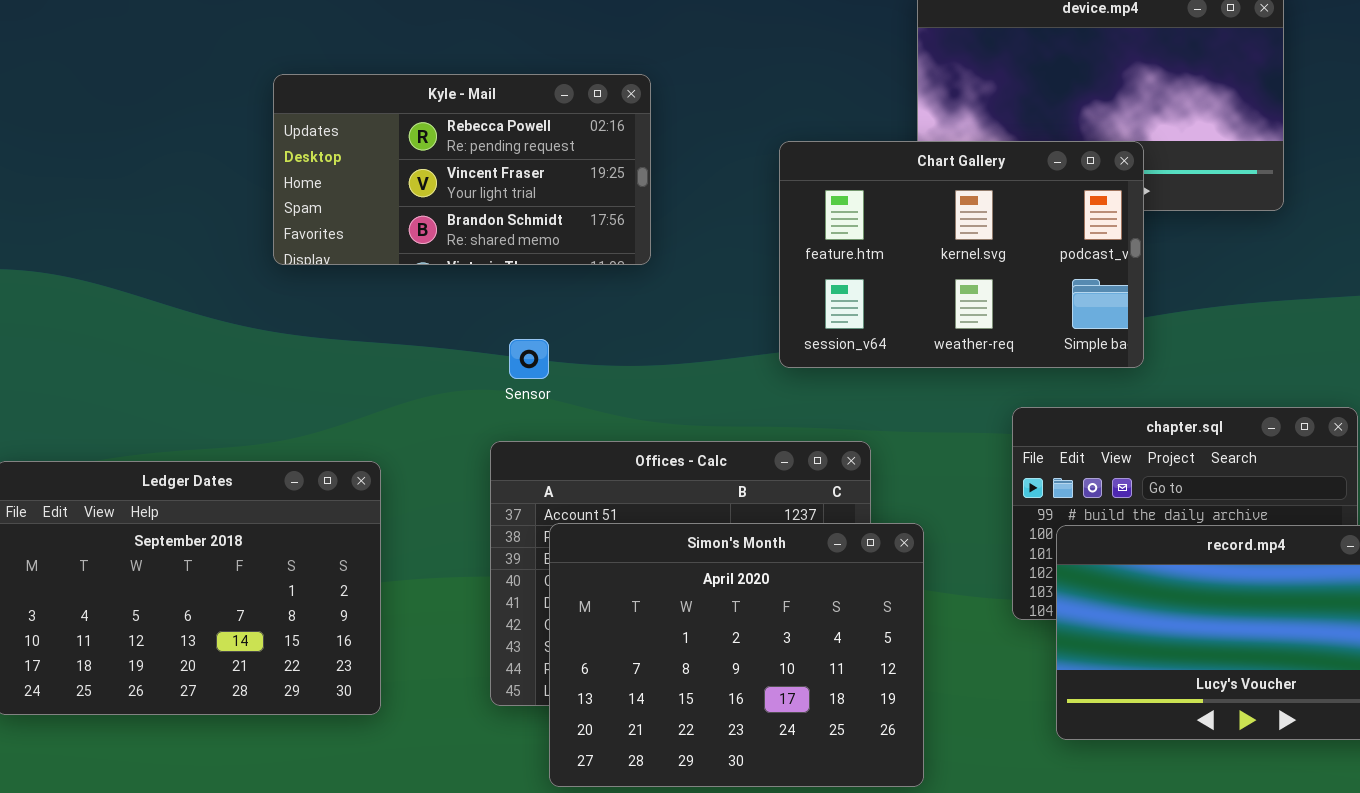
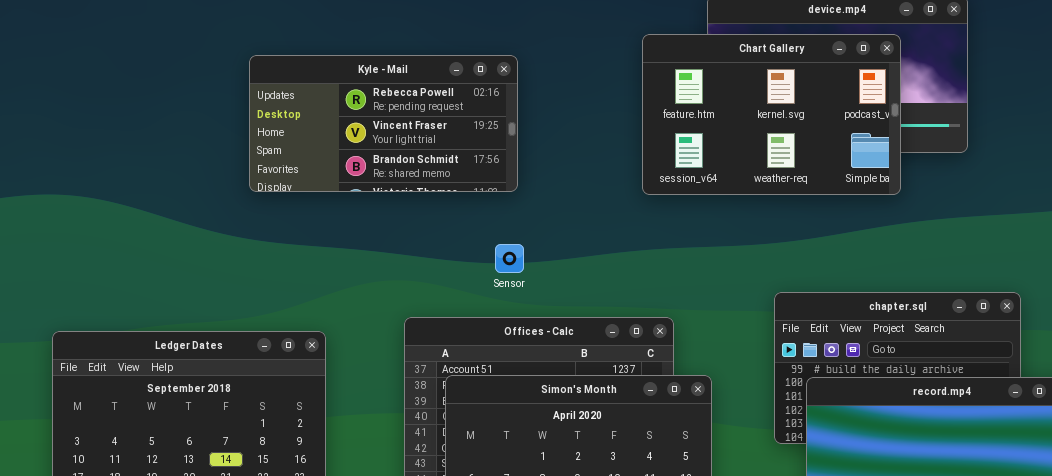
Chart Gallery: [779,141,1144,368] -> [642,34,901,195], moved
Sensor: [509,339,549,379] -> [495,244,524,273], moved

